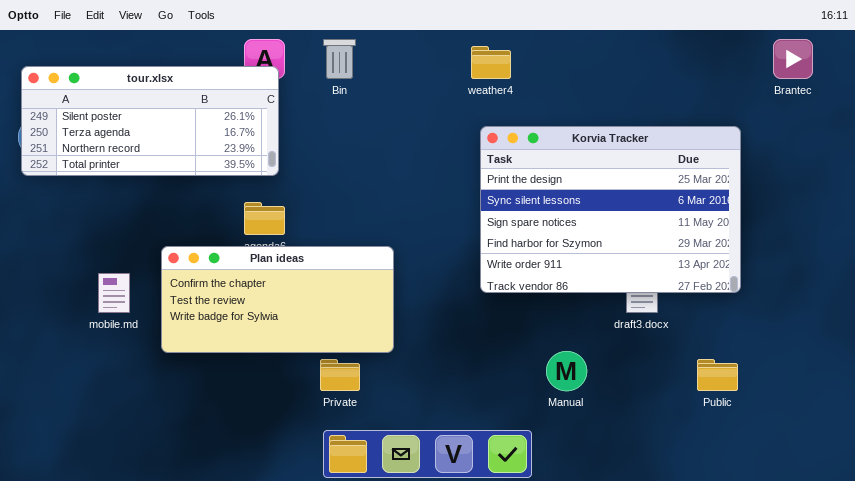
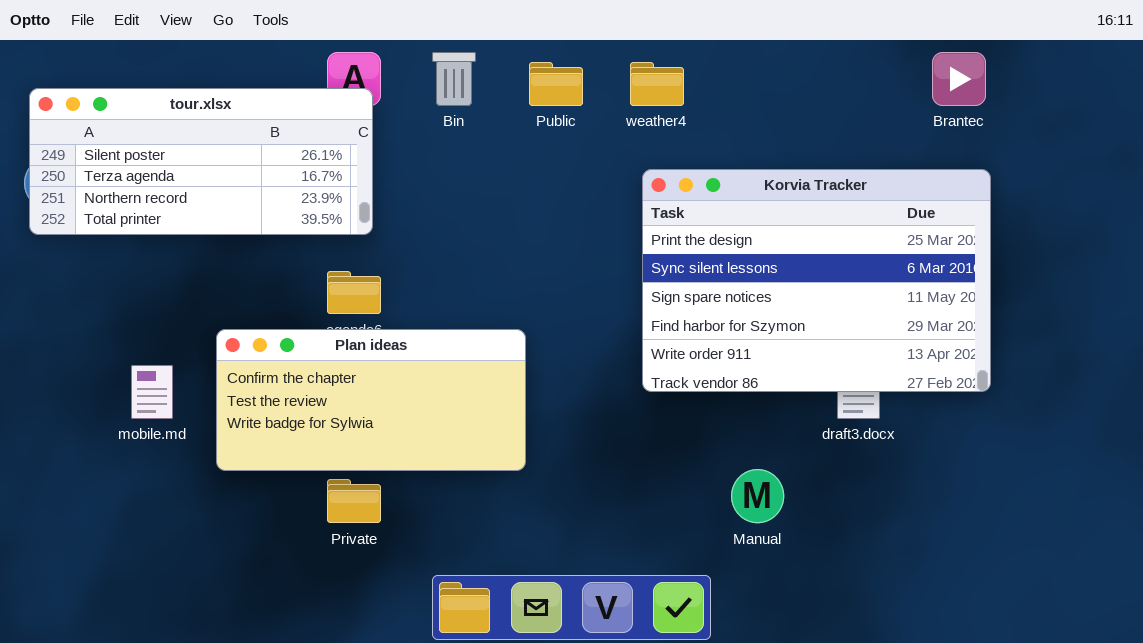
Brantec: [773,39,813,79] -> [932,52,986,106], moved
Private: [320,359,360,391] -> [327,479,381,523], moved
Public: [697,359,738,391] -> [529,62,583,106], moved

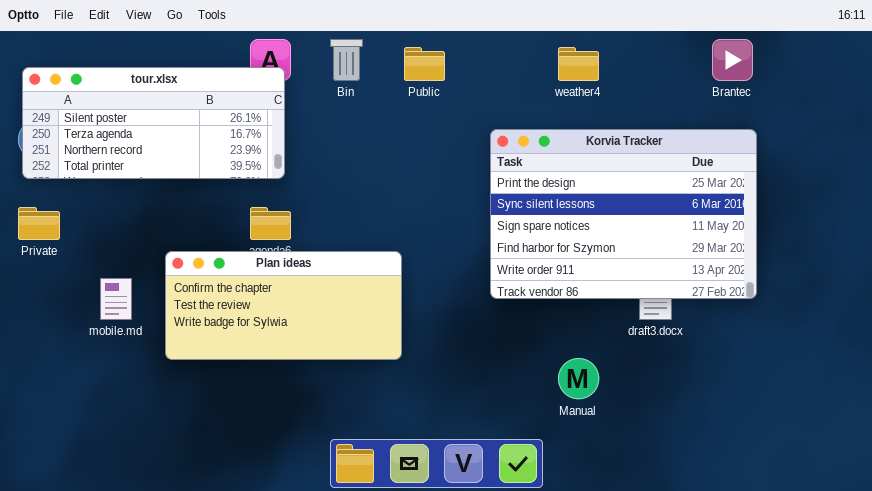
weather4: [630,62,684,106] -> [558,47,599,81], moved
Private: [327,479,381,523] -> [18,207,60,240], moved

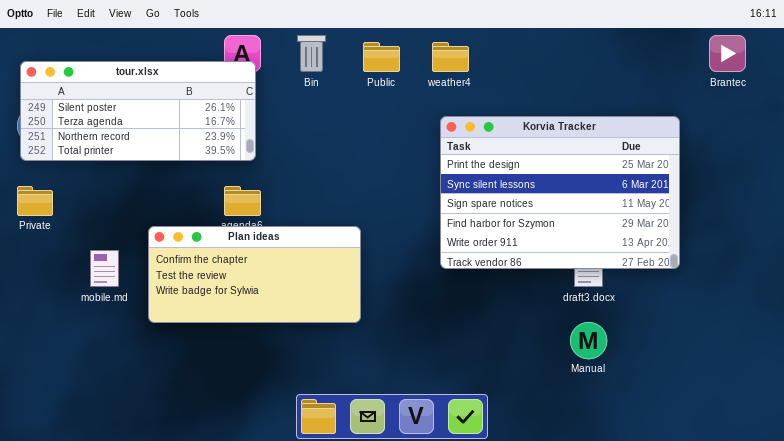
Brantec: [712,39,753,81] -> [709,35,746,72], moved
weather4: [558,47,599,81] -> [432,42,469,72], moved
Manual: [558,358,599,399] -> [570,322,607,359], moved

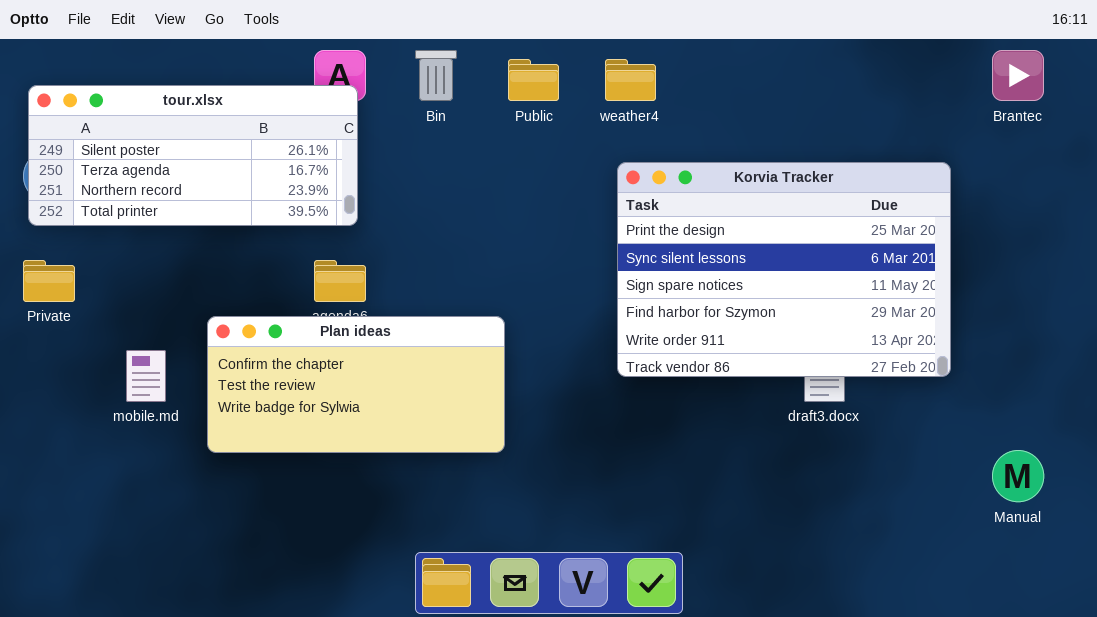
Manual: [570,322,607,359] -> [992,450,1044,502], moved

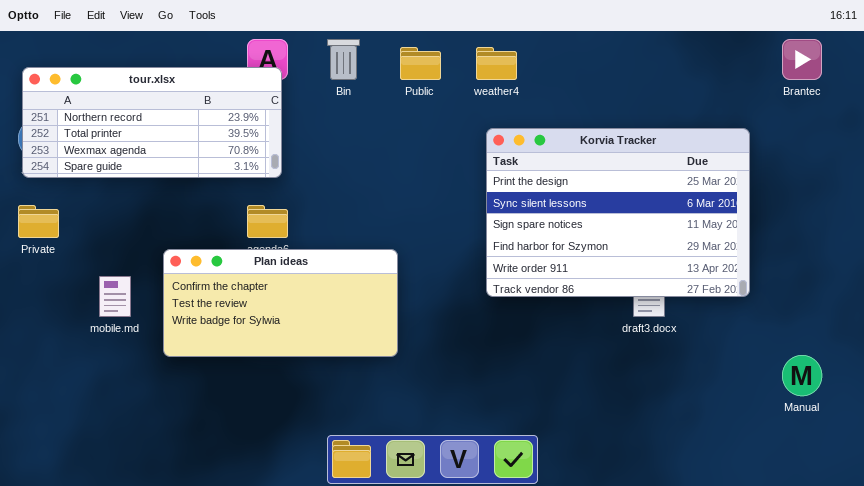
tour.xlsx: [28,85,358,226] -> [22,67,282,178], scrolled down 2 rows

